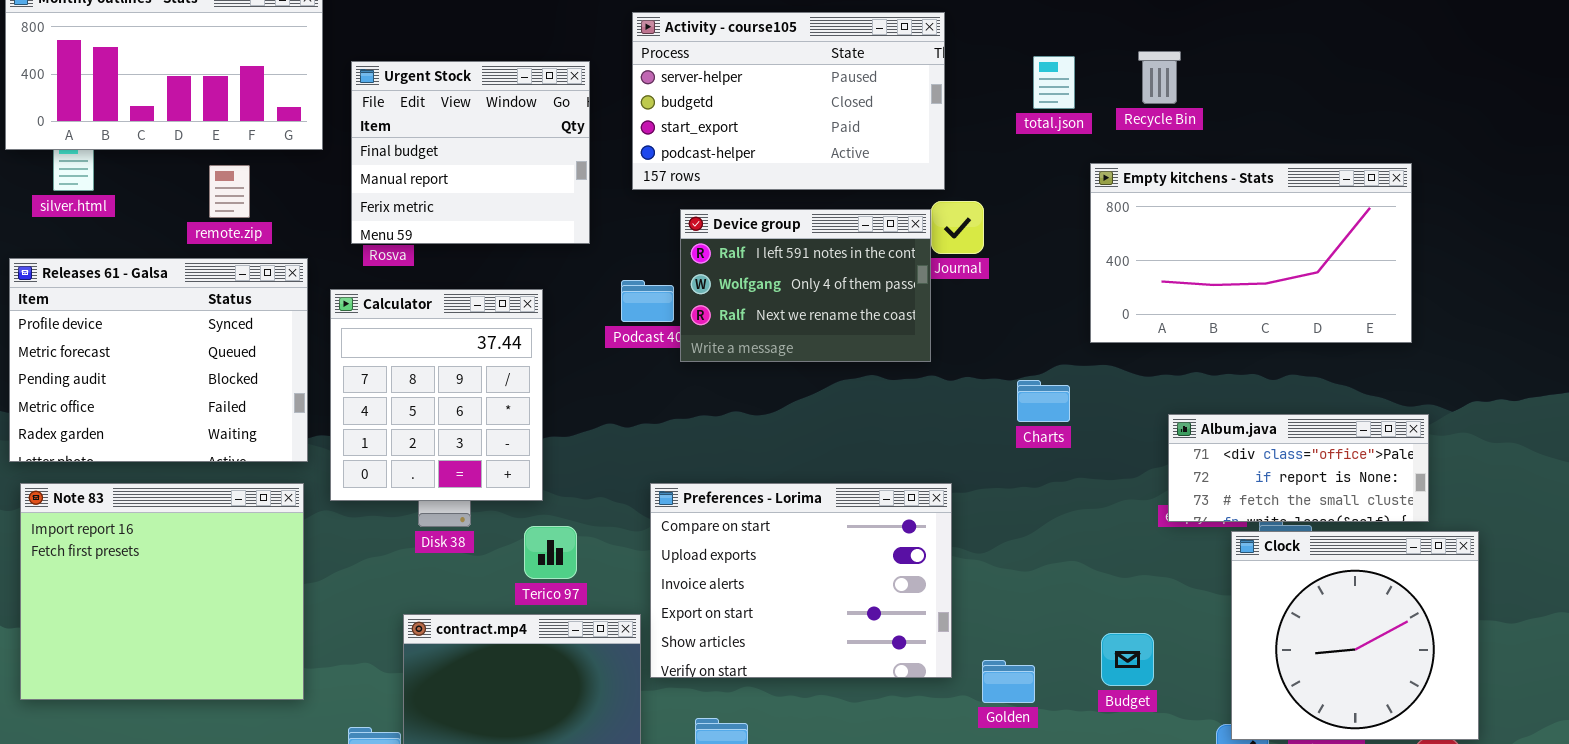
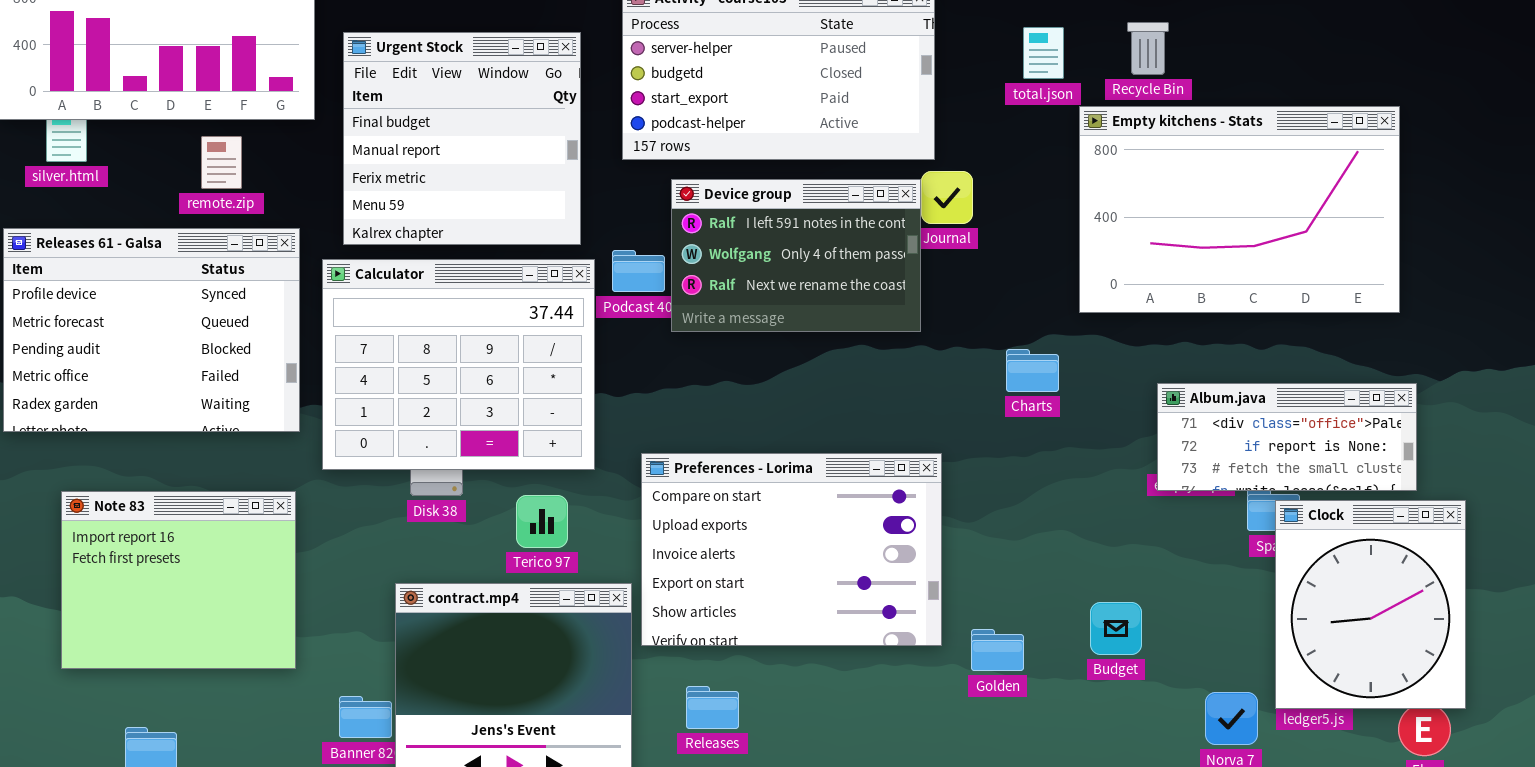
Urgent Stock: [351,61,590,244] -> [343,32,581,245], resized
Empty kitchens - Stats: [1090,163,1412,343] -> [1079,106,1400,313], resized
Calculator: [330,289,543,501] -> [322,259,595,470], resized
Note 83: [20,483,304,700] -> [61,491,296,669], resized
Clock: [1231,531,1479,740] -> [1275,500,1466,709], resized

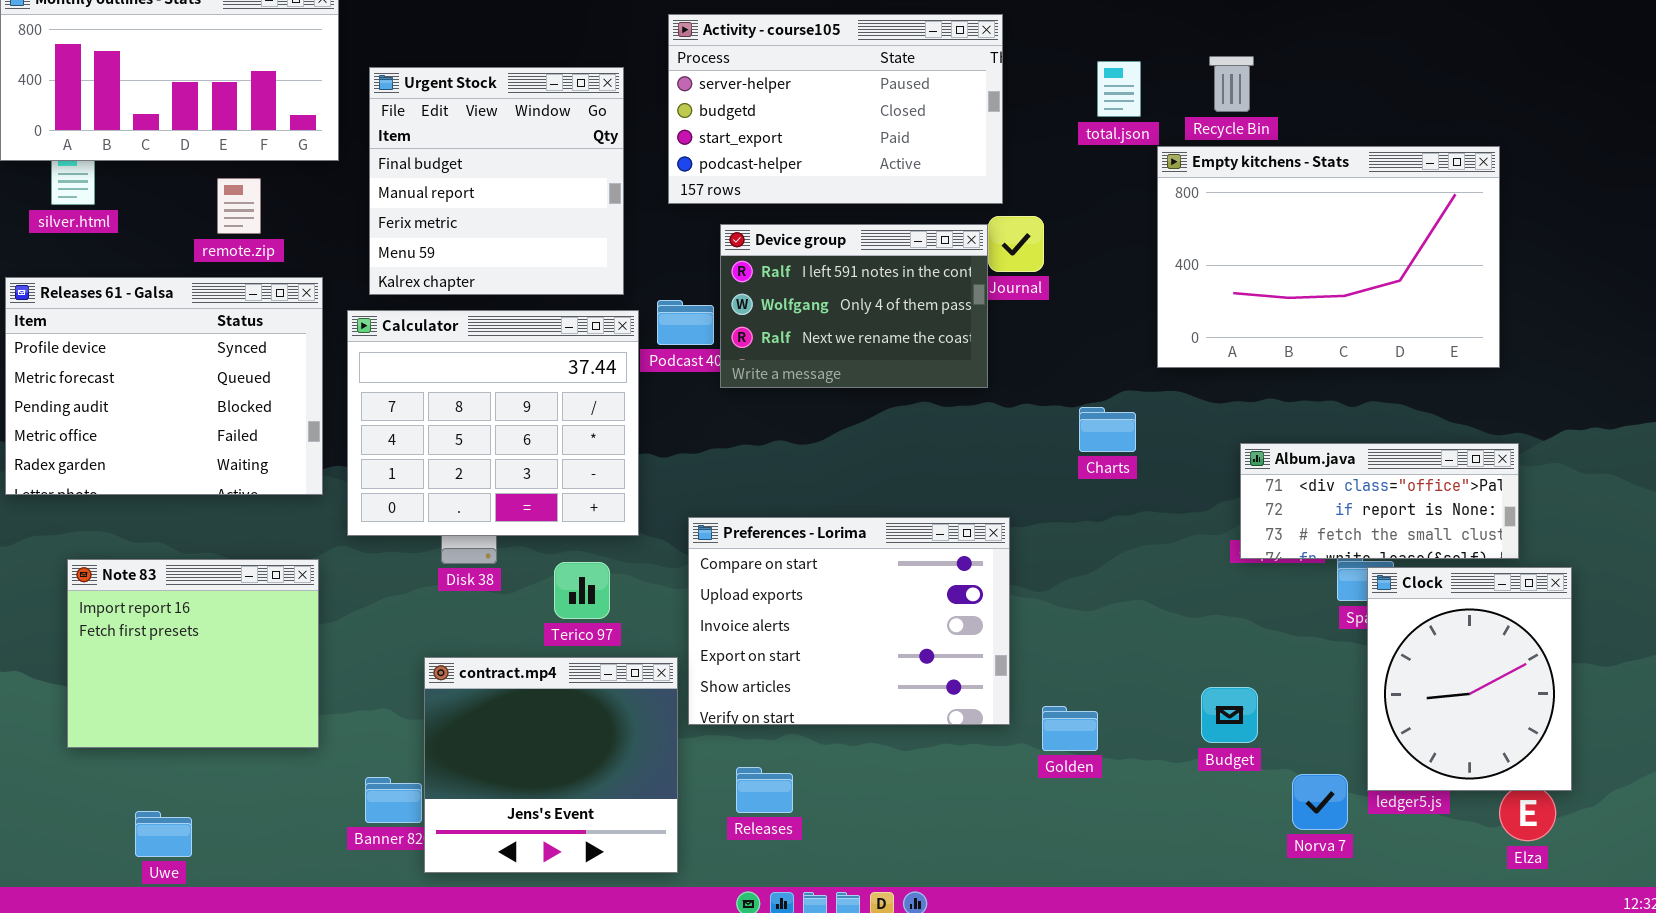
Budget: [1090,602,1142,655] -> [1201,687,1258,743], moved

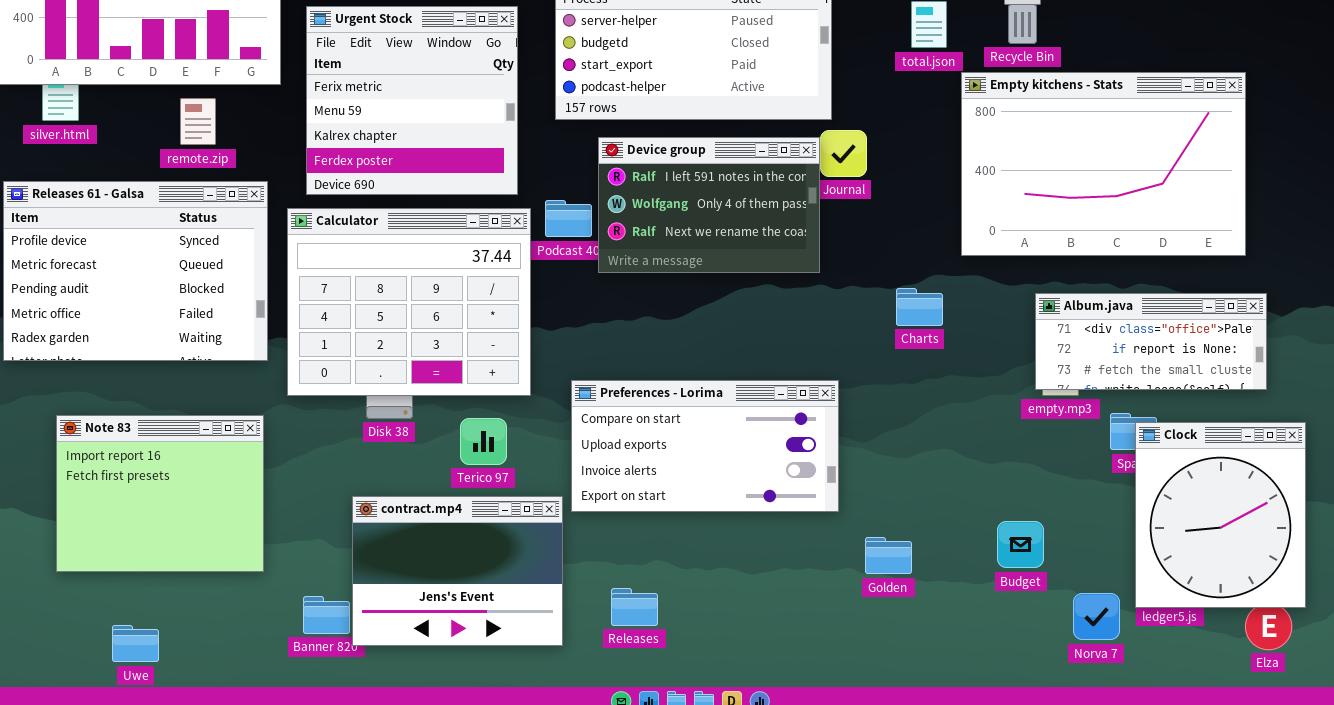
Urgent Stock: [369,67,624,295] -> [306,6,518,195], scrolled down 2 rows
Album.java: [1240,443,1519,559] -> [1035,293,1267,390], moved
Preferences - Lorima: [688,517,1010,725] -> [571,380,839,512], resized
contract.mp4: [424,657,678,873] -> [352,496,563,646], resized

